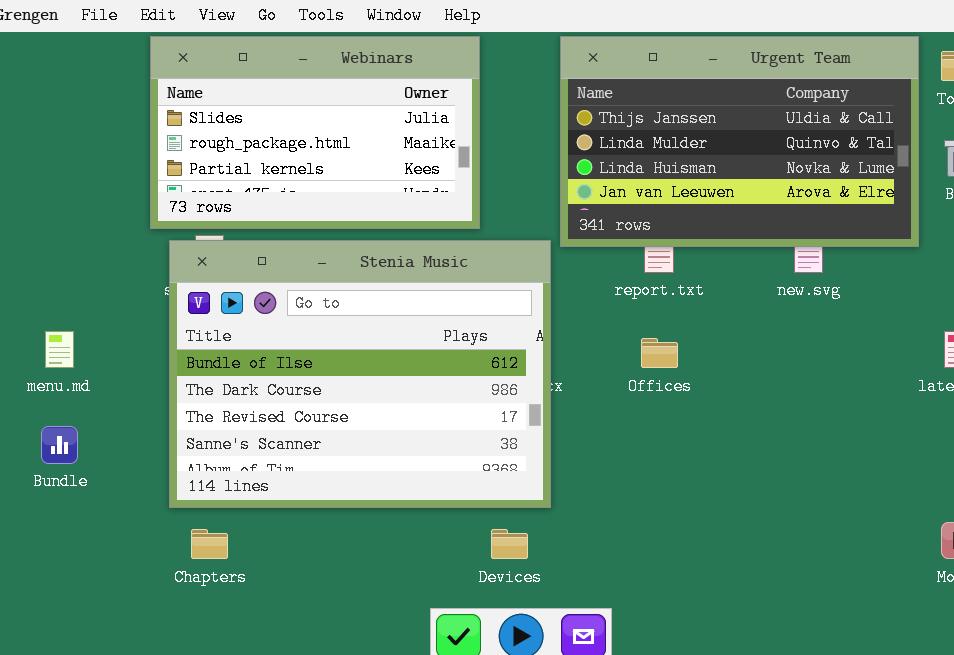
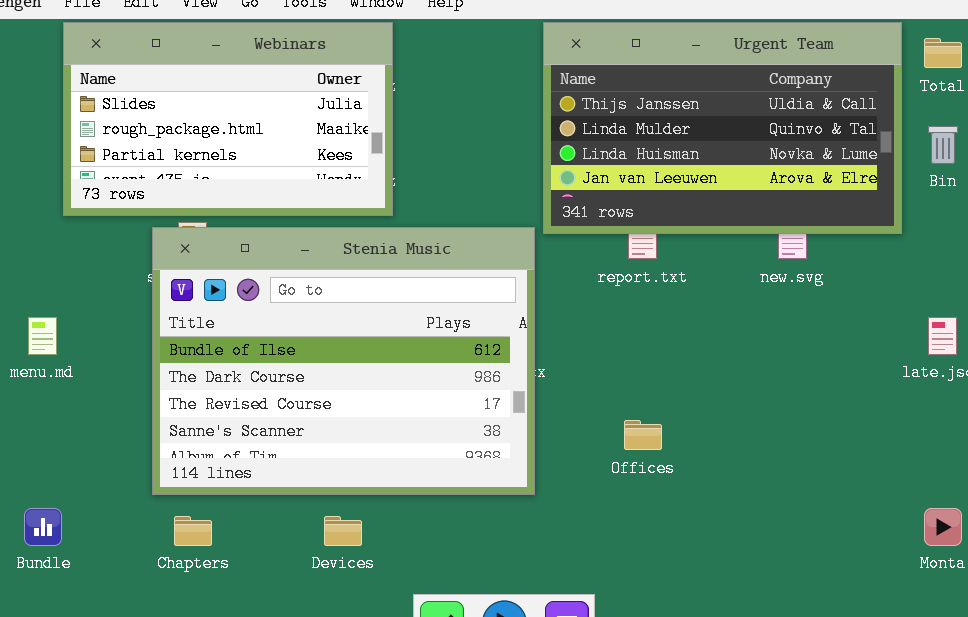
Webinars: [150,36,480,229] -> [63,22,393,216], moved
Offices: [641,338,678,368] -> [624,420,662,450], moved
Bundle: [41,426,78,464] -> [24,508,62,546], moved
Devices: [491,529,528,559] -> [324,516,362,546], moved

